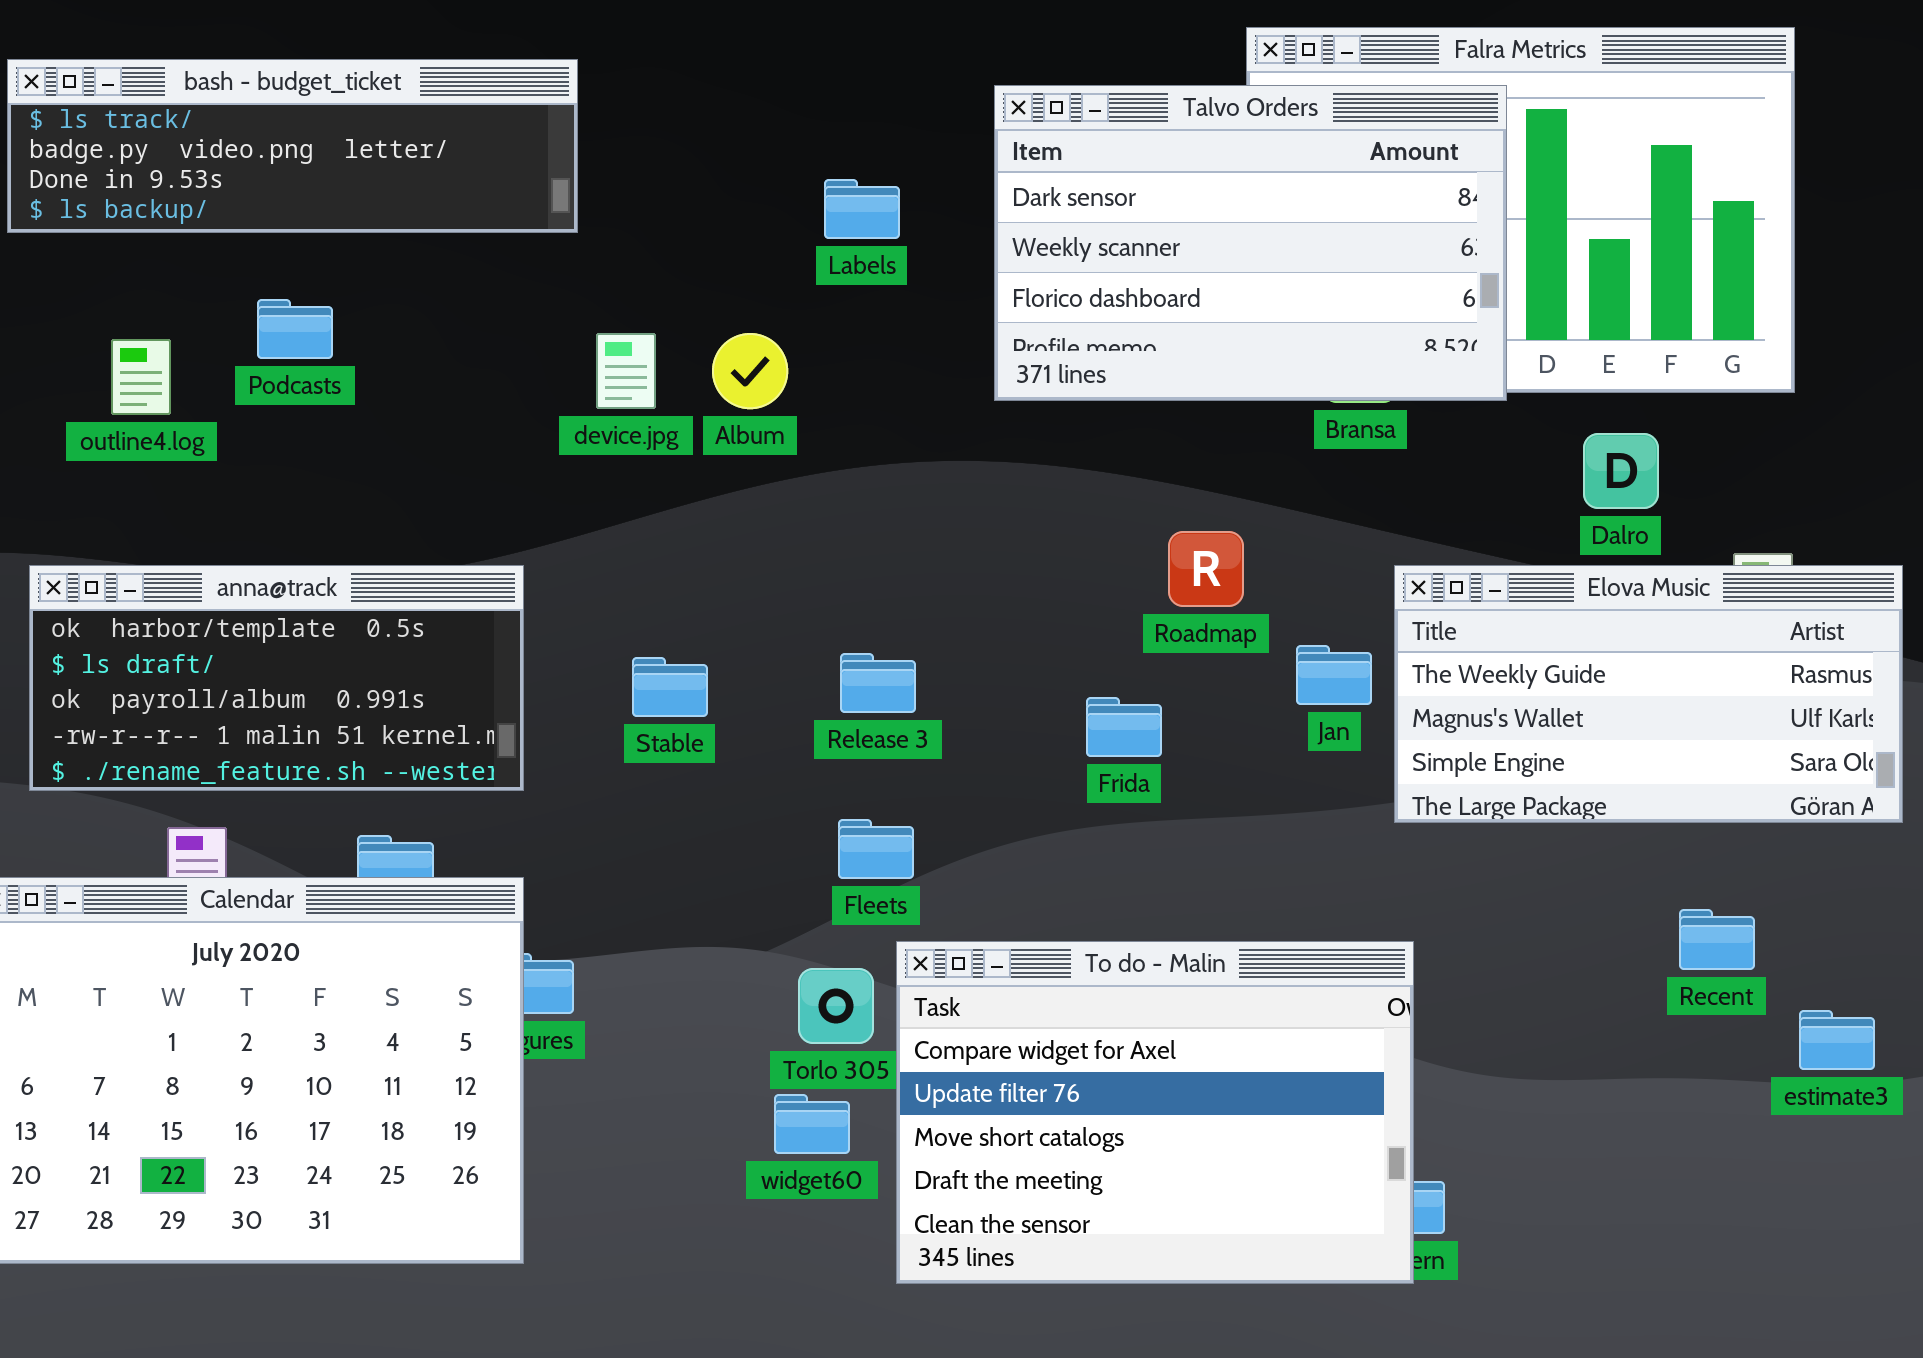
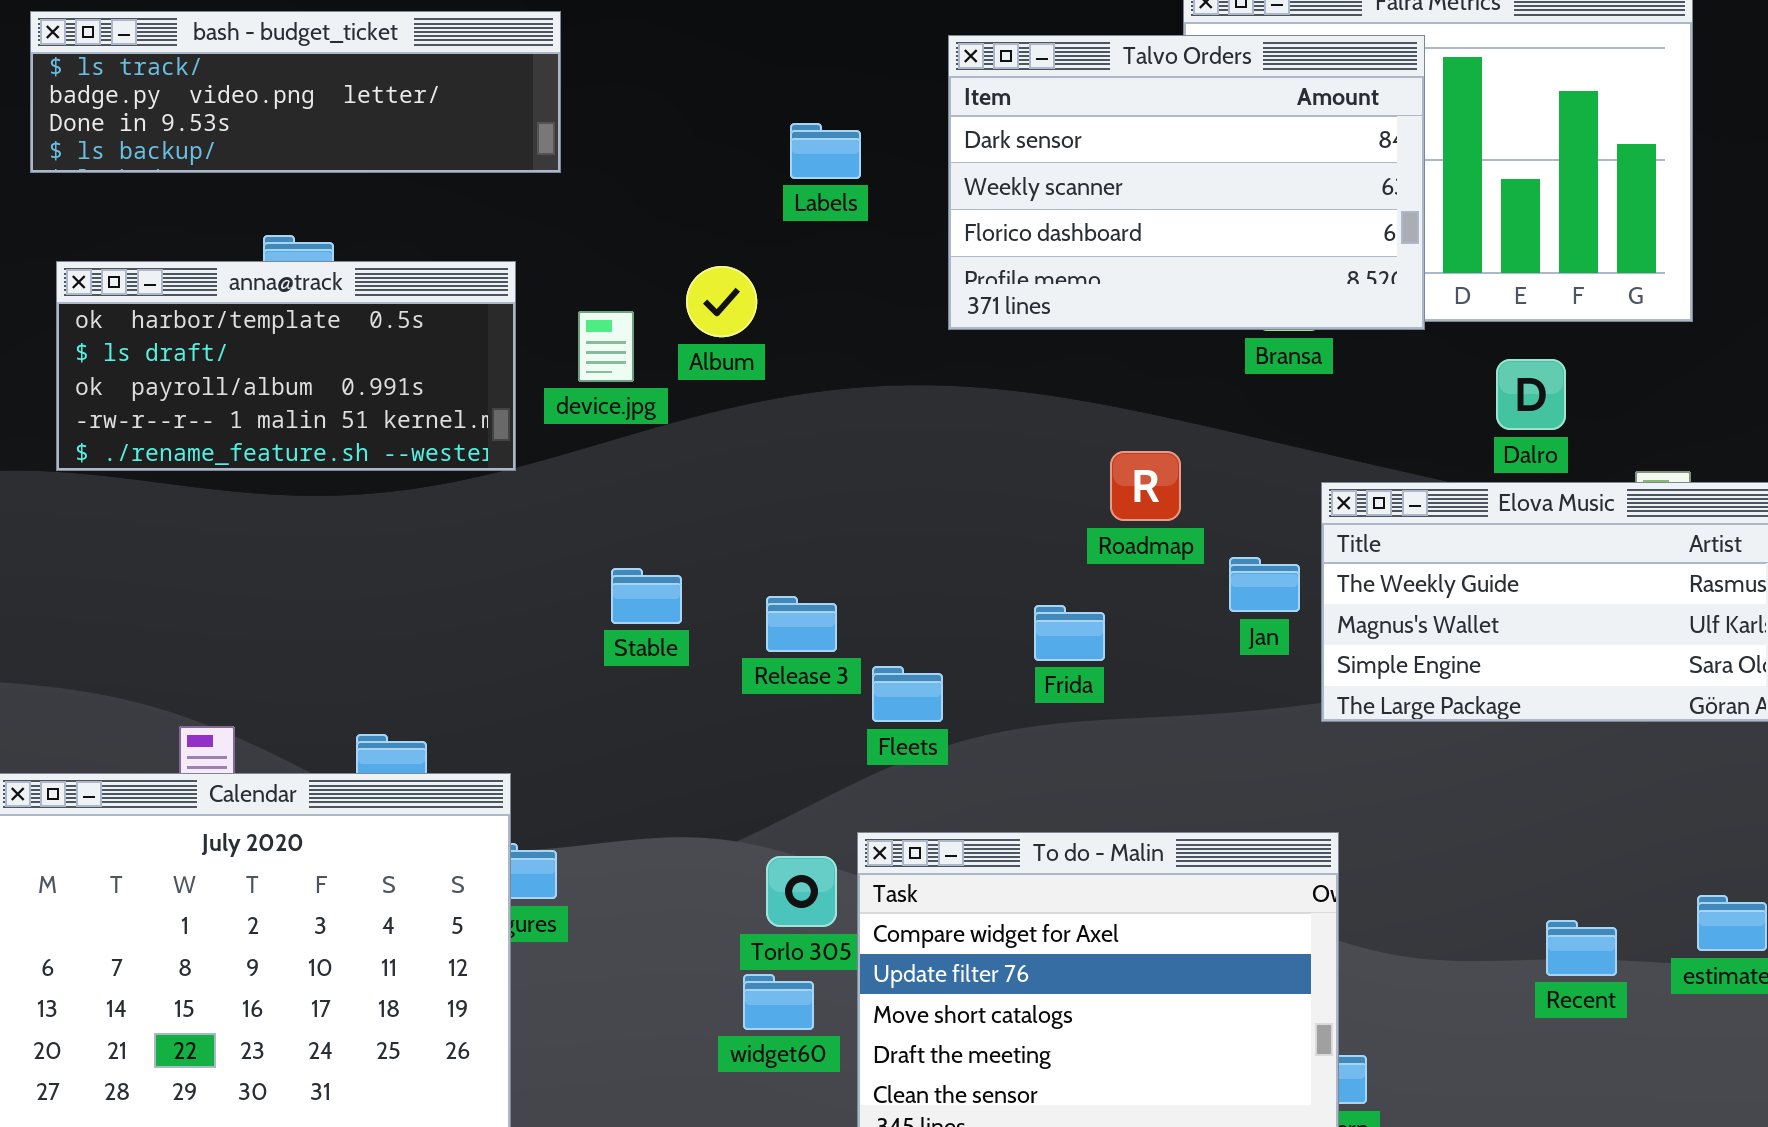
device.jpg: [596,333,656,409] -> [578,311,634,382], moved
anna@track: [29,565,524,791] -> [56,261,516,471], moved
Release 3: [840,653,916,713] -> [766,596,837,652], moved
Fleets: [838,819,914,879] -> [872,666,943,722], moved
Recent: [1679,909,1755,970] -> [1546,920,1617,976], moved

